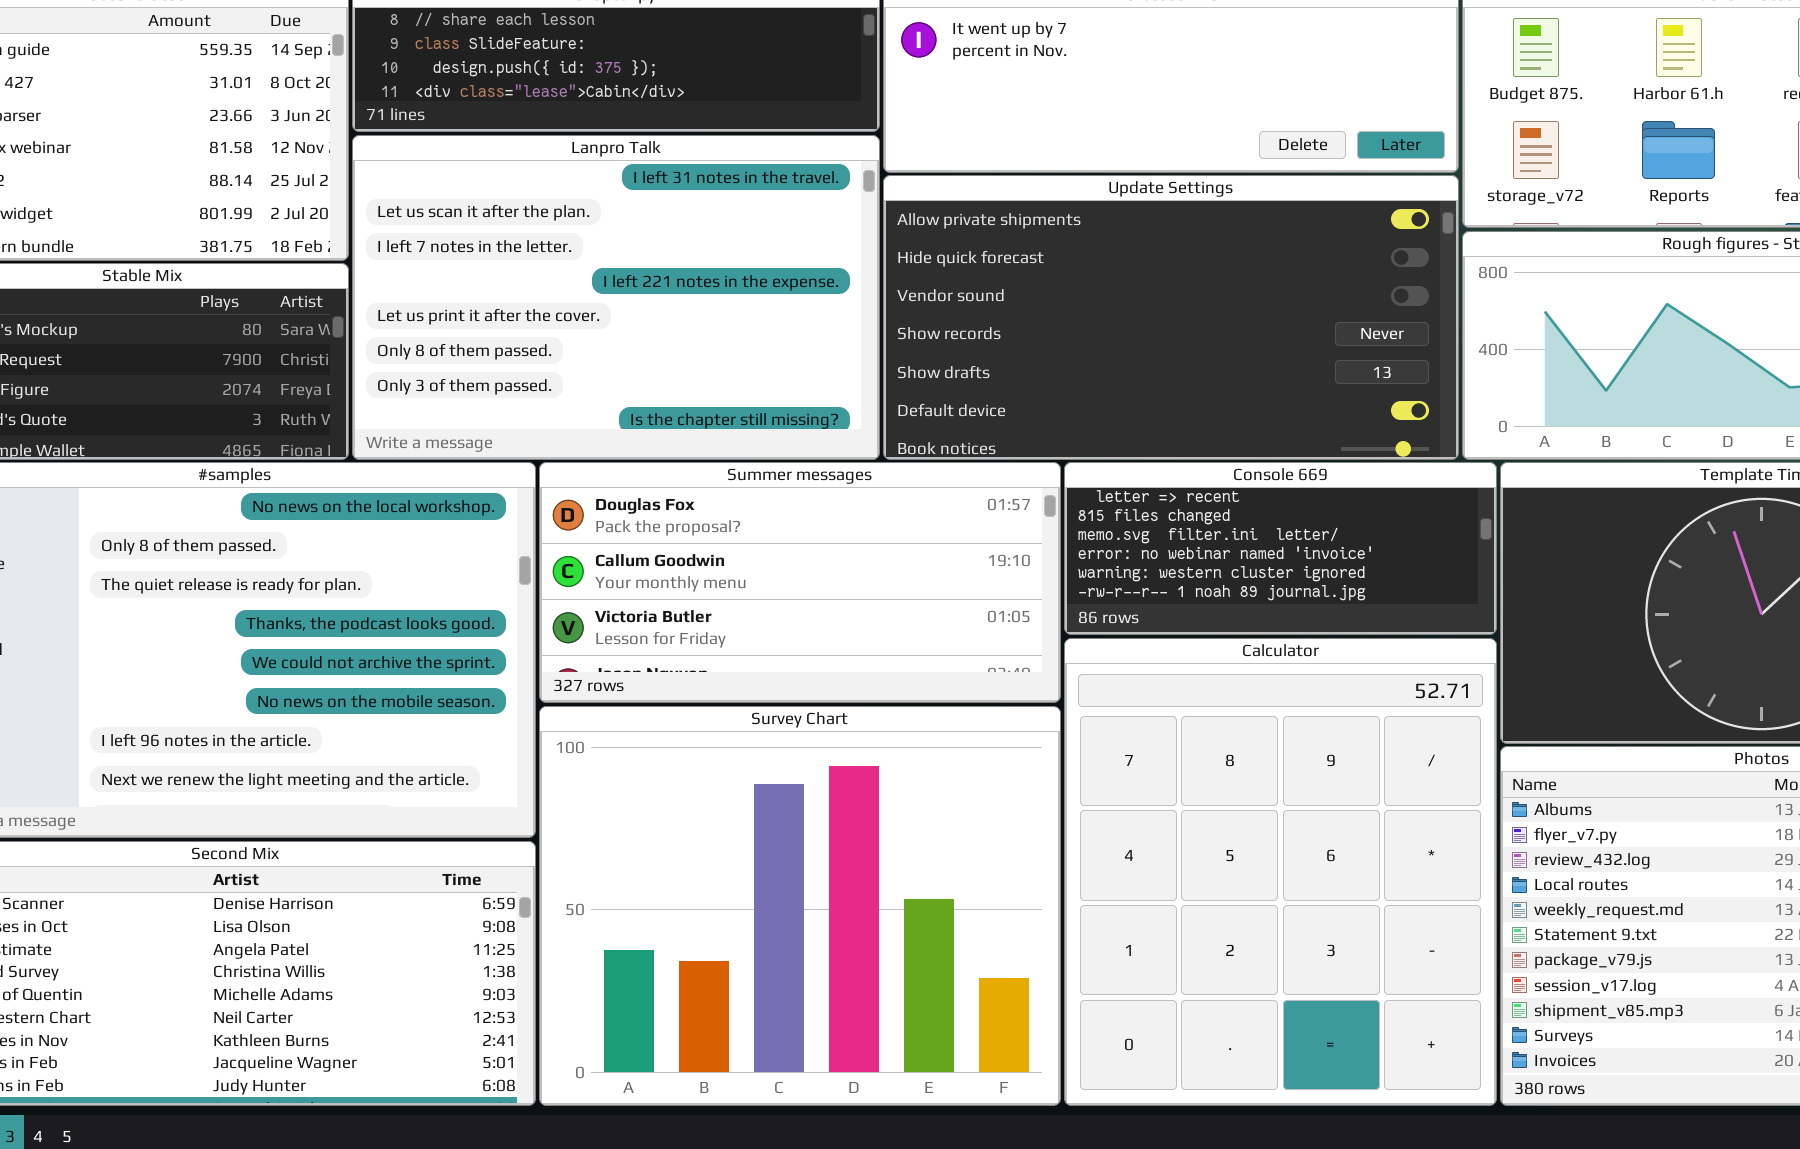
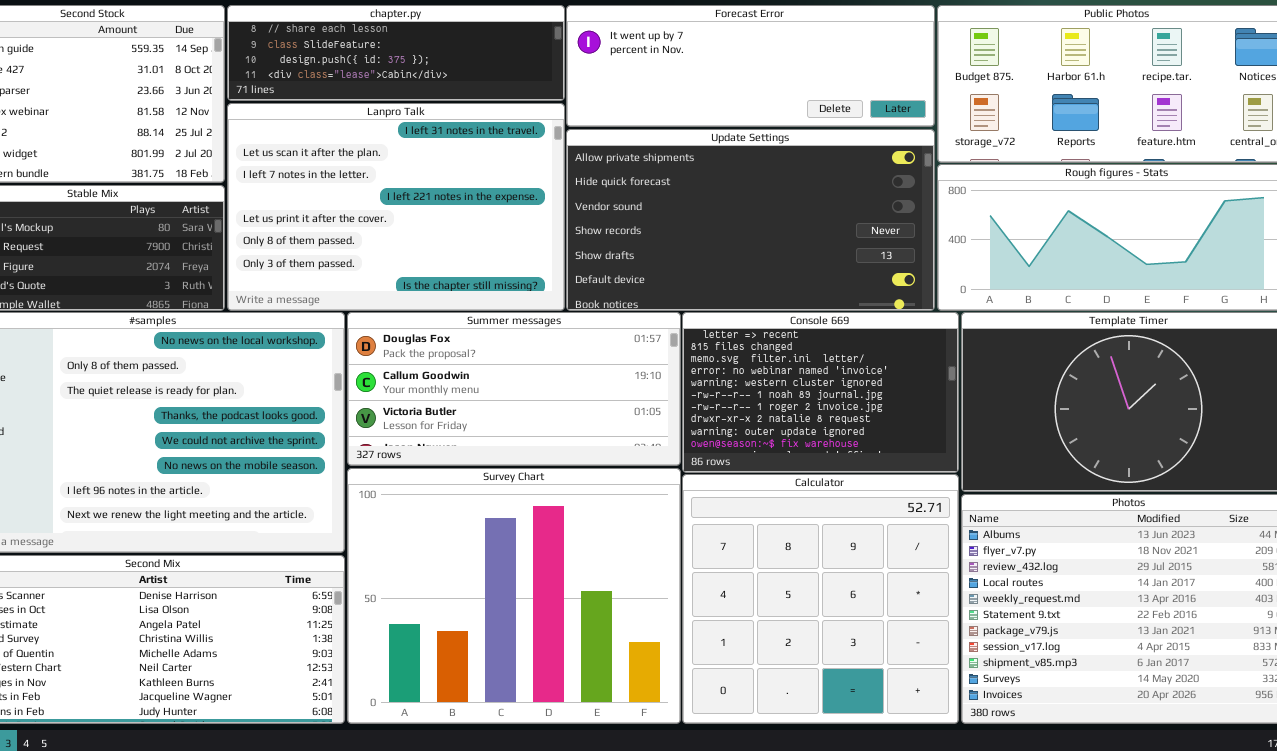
Console 669: [1064,462,1497,635] -> [682,312,959,473], resized
Calculator: [1064,638,1497,1106] -> [682,474,959,724], resized

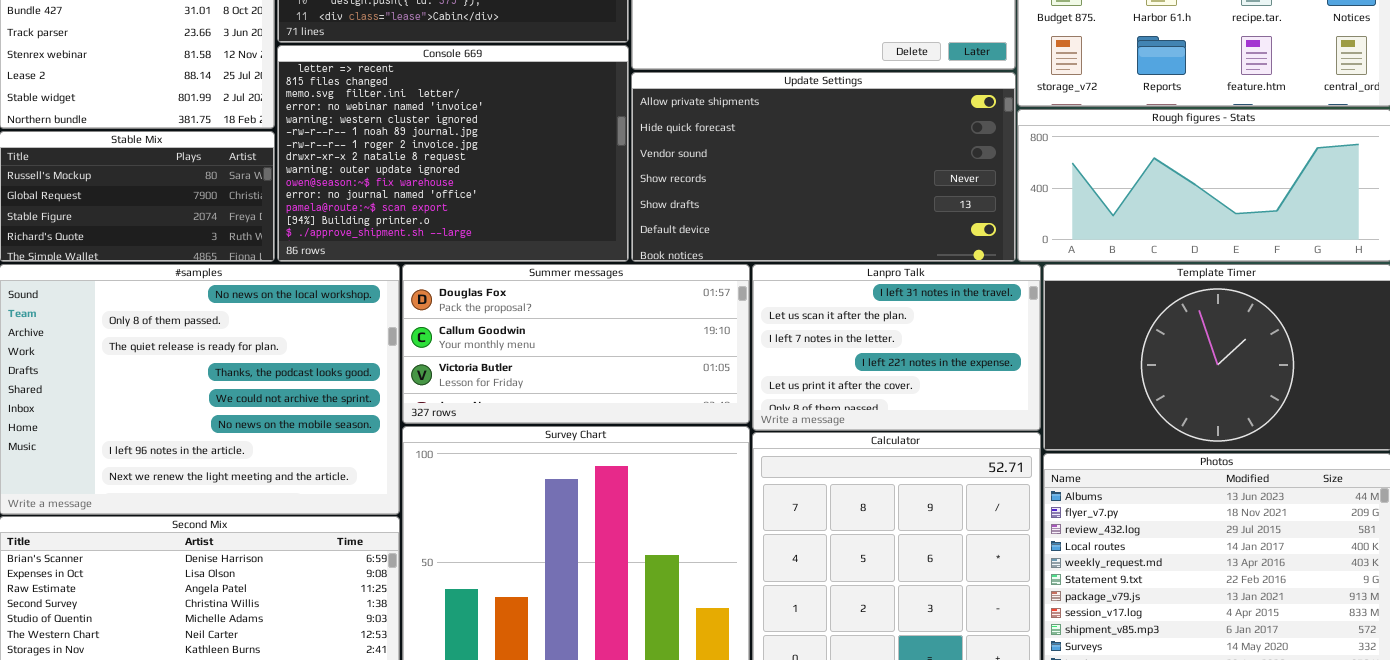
Lanpro Talk: [227,103,565,311] -> [752,264,1041,431], moved, resized
Console 669: [682,312,959,473] -> [277,45,629,262], moved, resized

